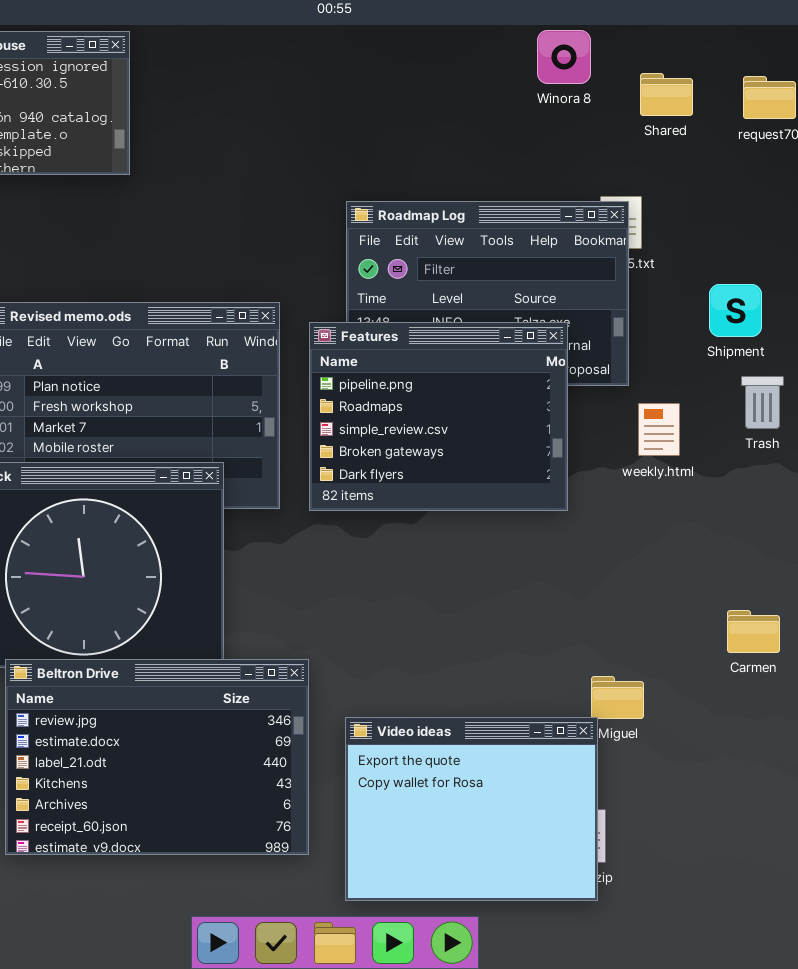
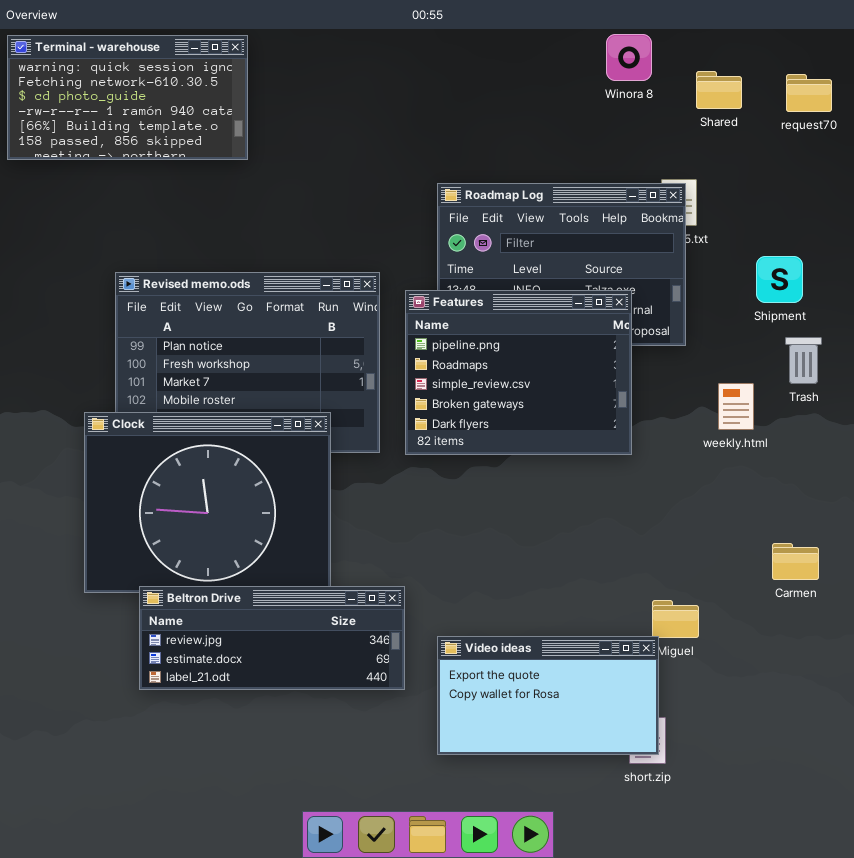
weekly.html: [638,403,680,456] -> [718,383,754,430], moved
Beltron Drive: [5,659,309,855] -> [139,586,405,690], resized
Video ideas: [345,717,598,901] -> [437,636,659,755], resized

